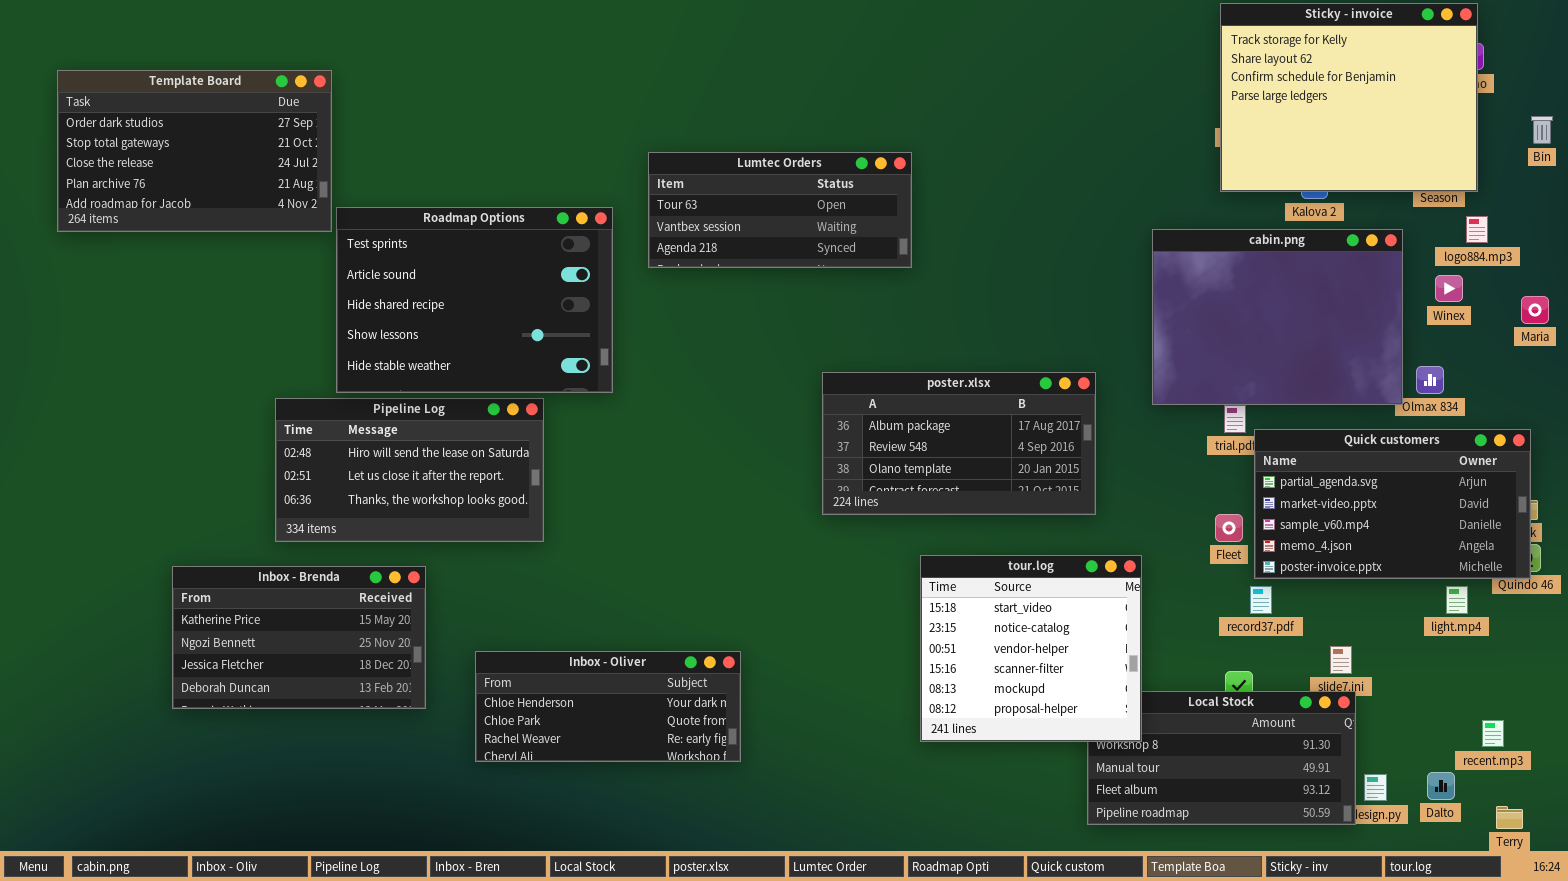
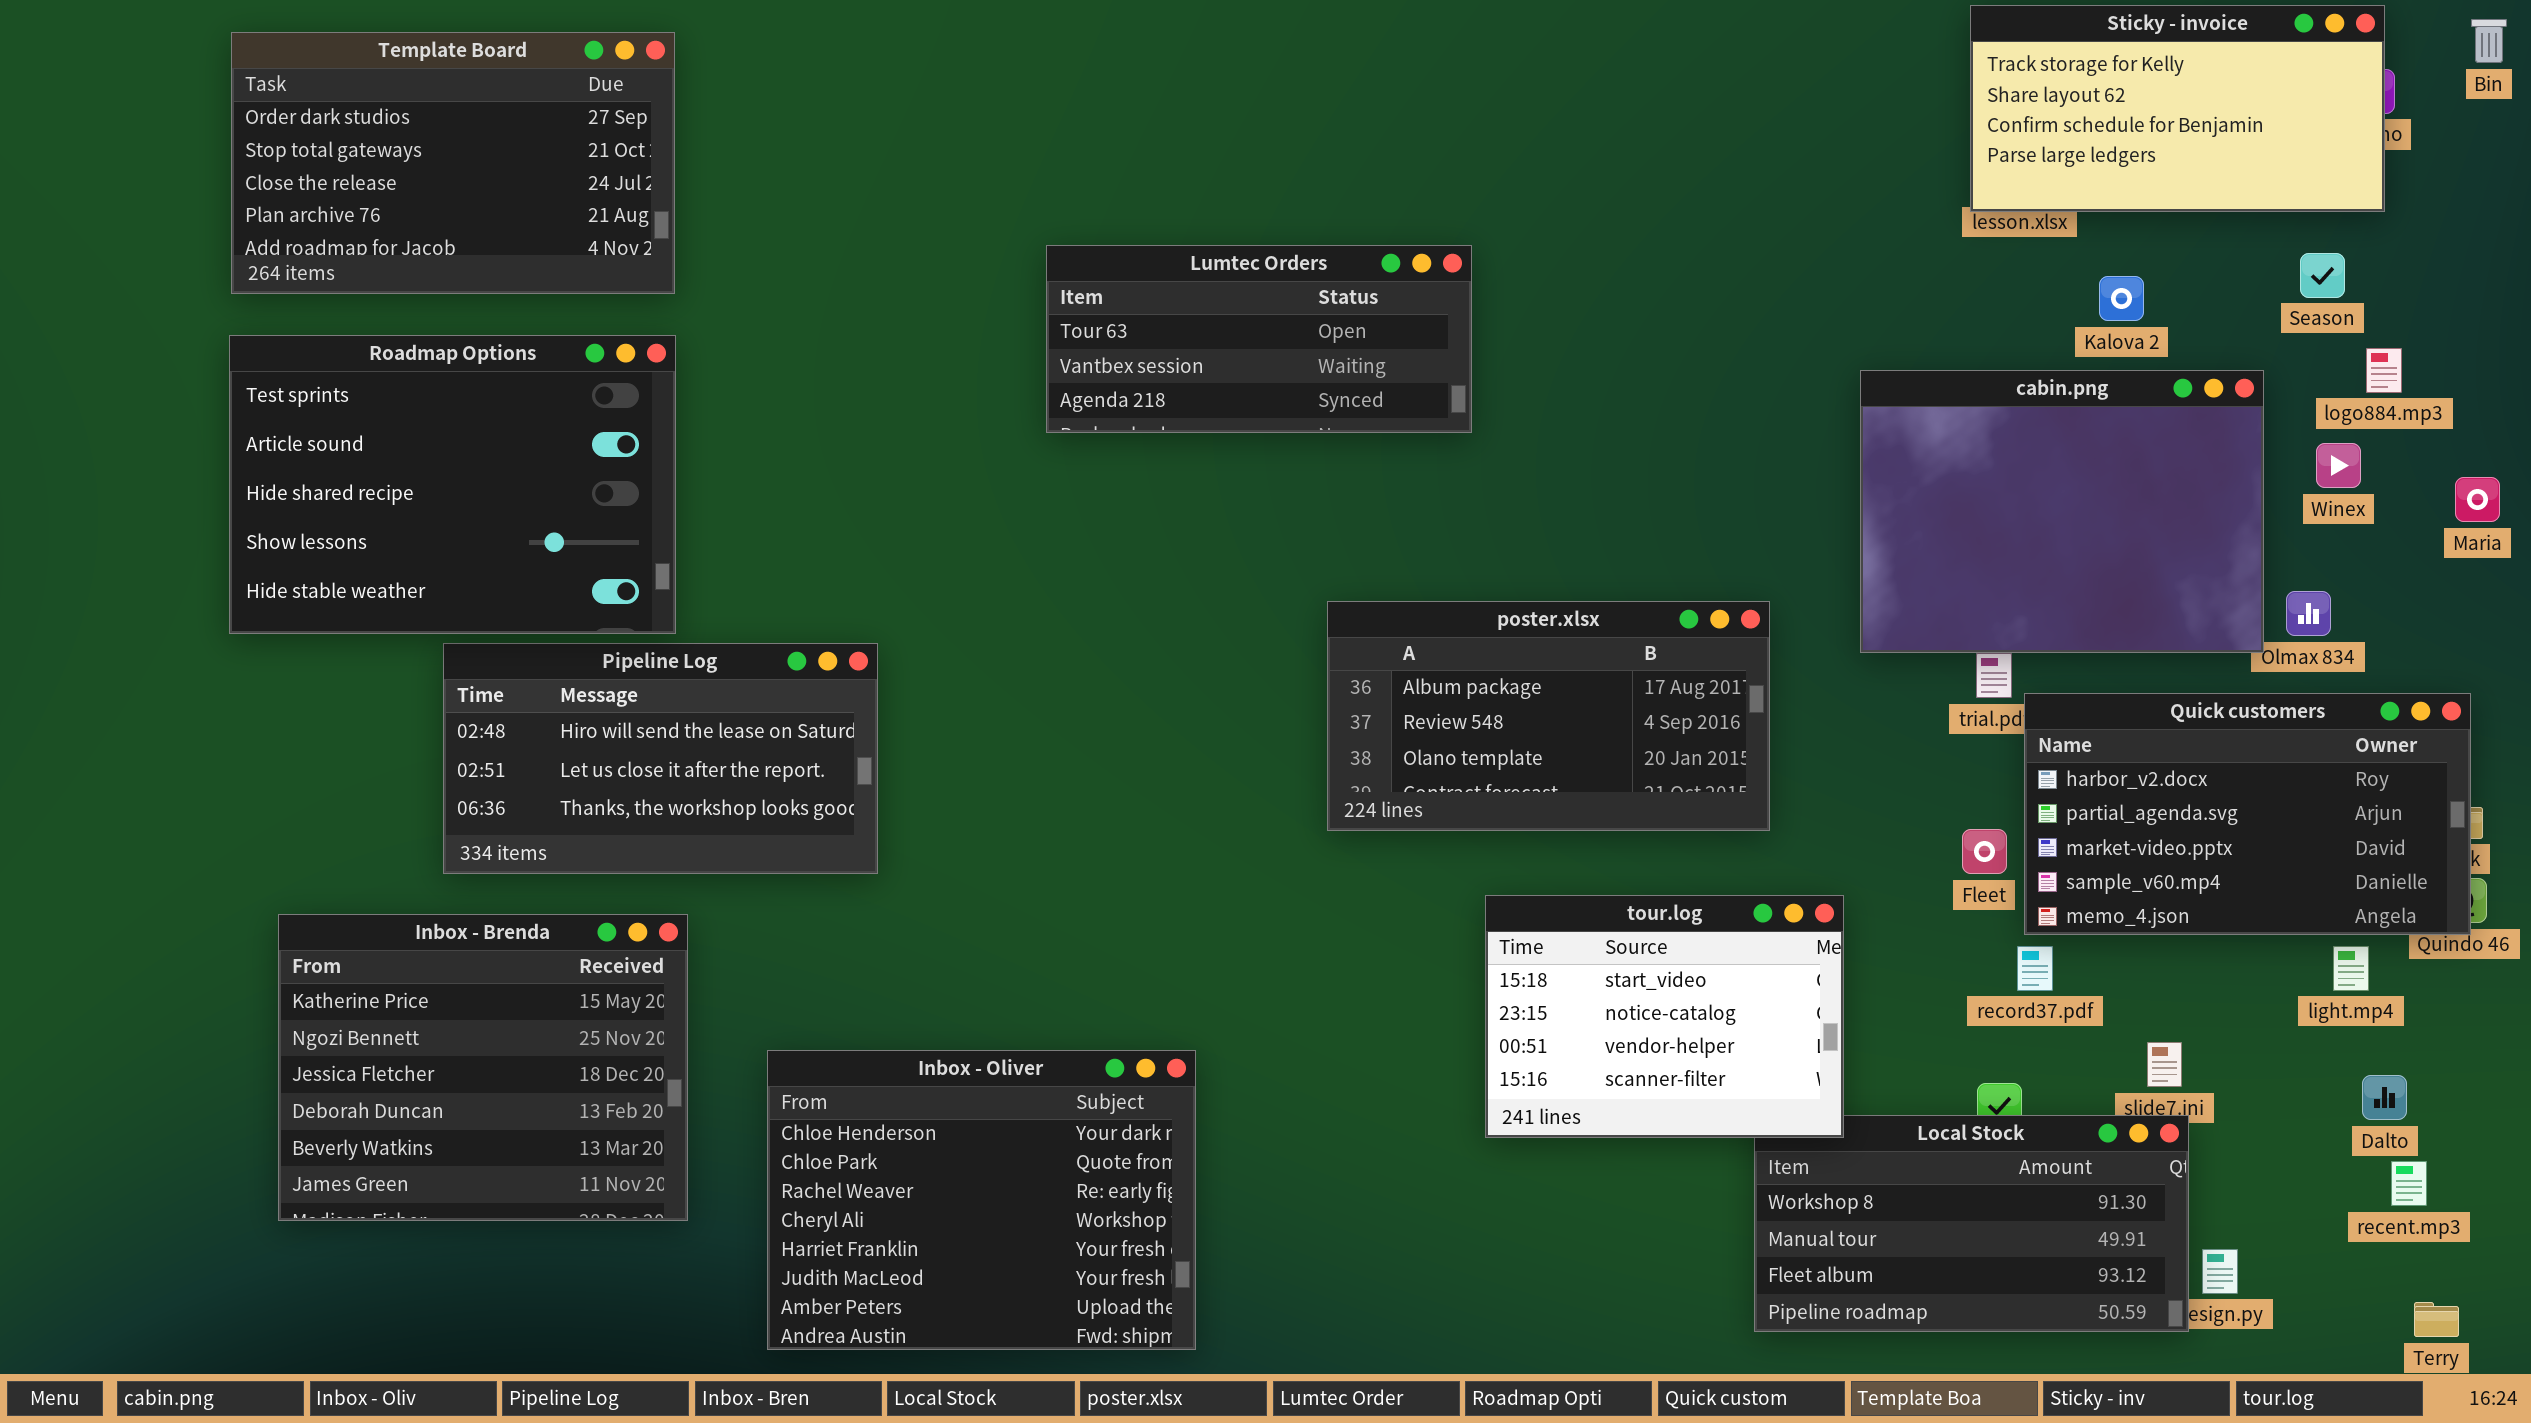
Sticky - invoice: [1220,3,1478,192] -> [1970,5,2385,212], resized
Template Board: [57,70,332,232] -> [231,32,675,294], moved
Bin: [1531,116,1553,144] -> [2471,19,2507,63], moved
Roadmap Options: [336,207,613,393] -> [229,335,676,634], moved
Quick customers: [1254,429,1531,579] -> [2024,693,2471,935], scrolled up 1 row
tour.log: [920,555,1142,742] -> [1485,895,1844,1138], resized
Inbox - Brenda: [172,566,426,709] -> [278,914,688,1221], resized
Inbox - Oliver: [475,651,741,762] -> [767,1050,1196,1350], resized
Dalto: [1427,772,1455,800] -> [2362,1075,2407,1120], moved

